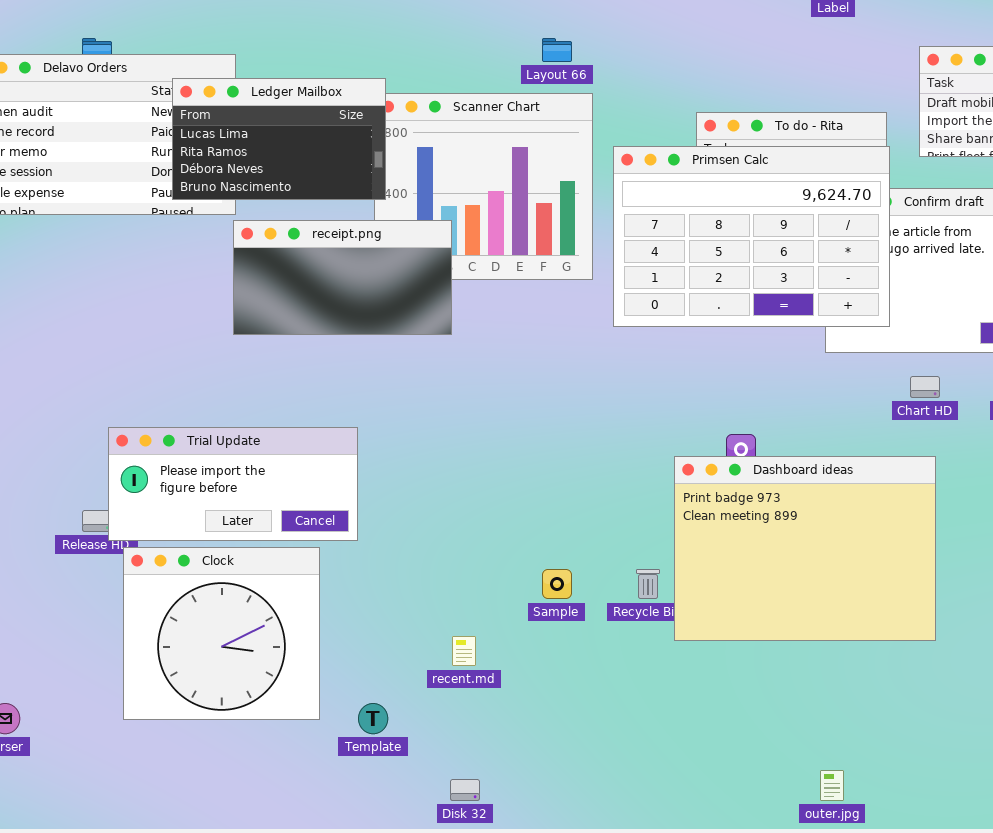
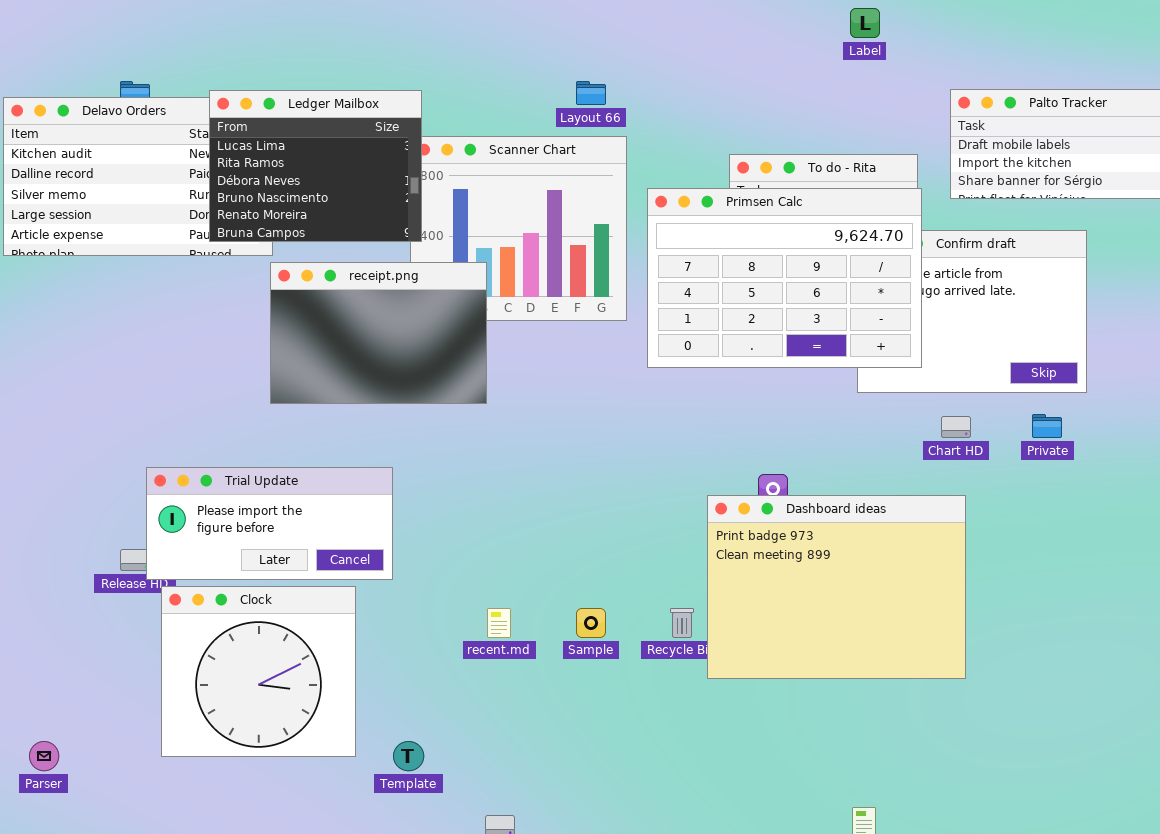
Ledger Mailbox: [172,78,386,200] -> [209,90,422,242], resized
receipt.png: [233,220,452,335] -> [270,262,487,404], resized
recent.md: [452,636,476,666] -> [487,608,511,638], moved

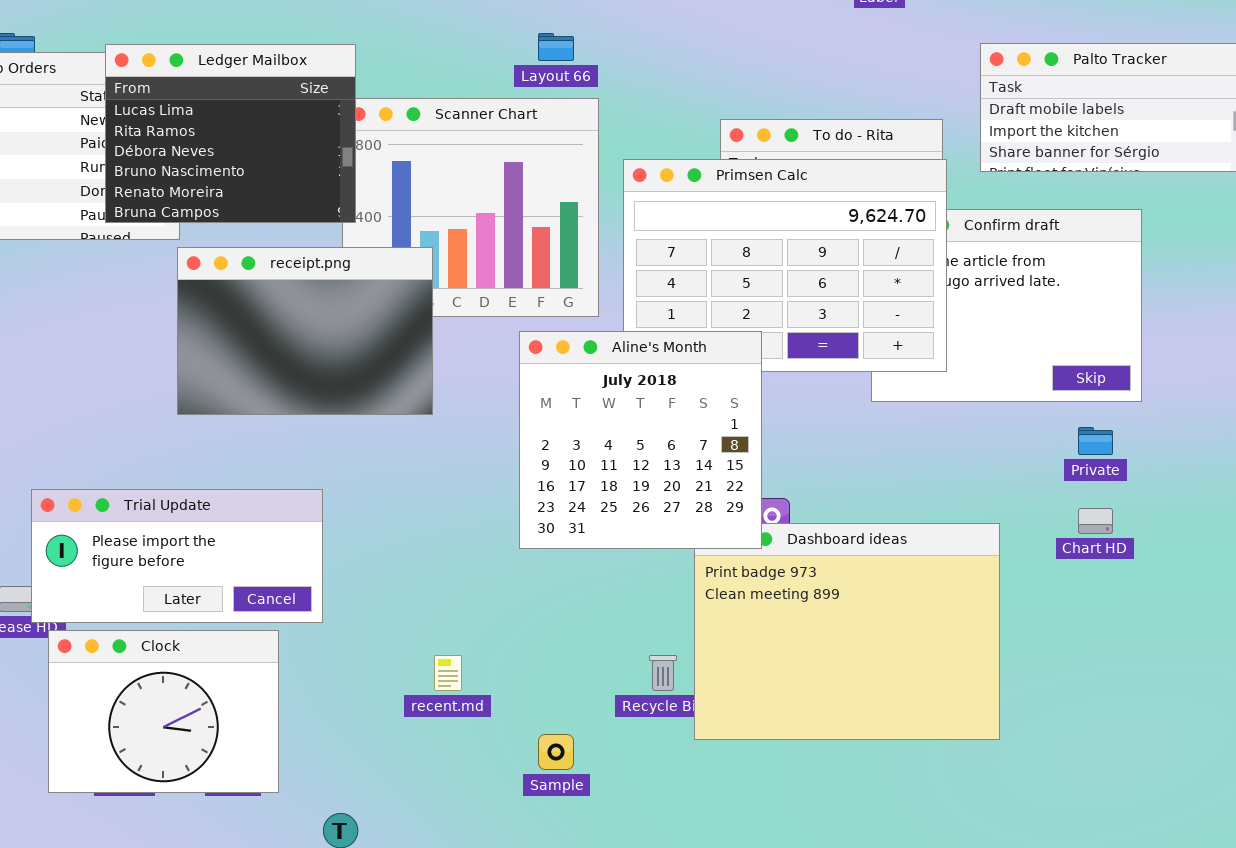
Aline's Month: none -> [519,331,762,549], opened
Chart HD: [941,416,971,438] -> [1078,508,1113,534], moved
Clock: [161,586,356,757] -> [48,630,279,793], resized
Sample: [576,608,606,638] -> [538,734,574,770], moved

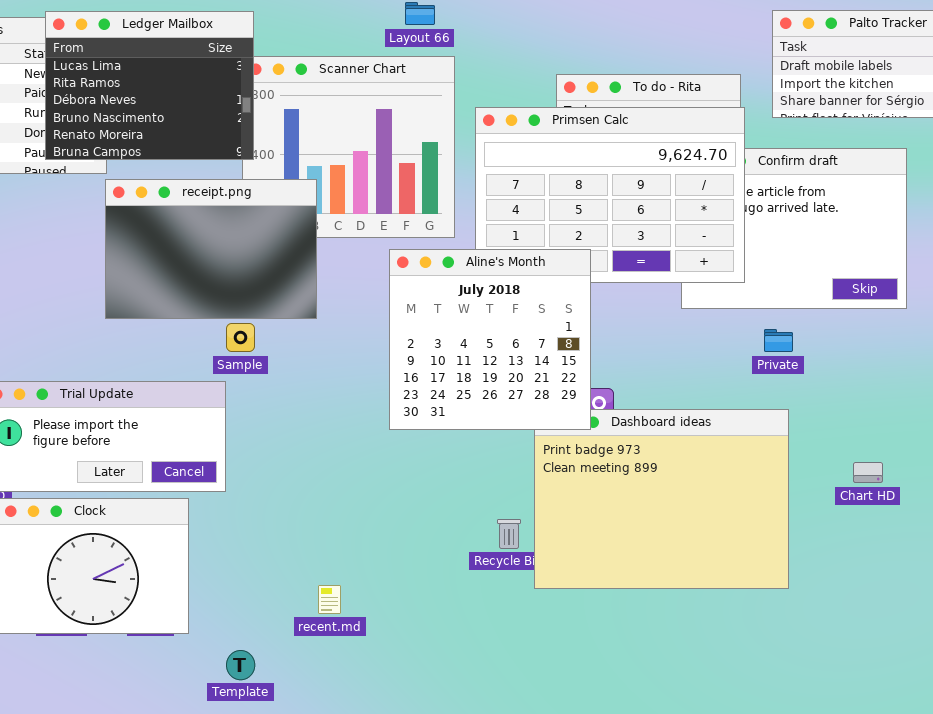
Private: [1078,427,1113,455] -> [764,329,793,352], moved
Chart HD: [1078,508,1113,534] -> [853,462,883,483], moved
recent.md: [434,655,462,691] -> [318,585,341,614], moved
Sample: [538,734,574,770] -> [226,323,255,352], moved

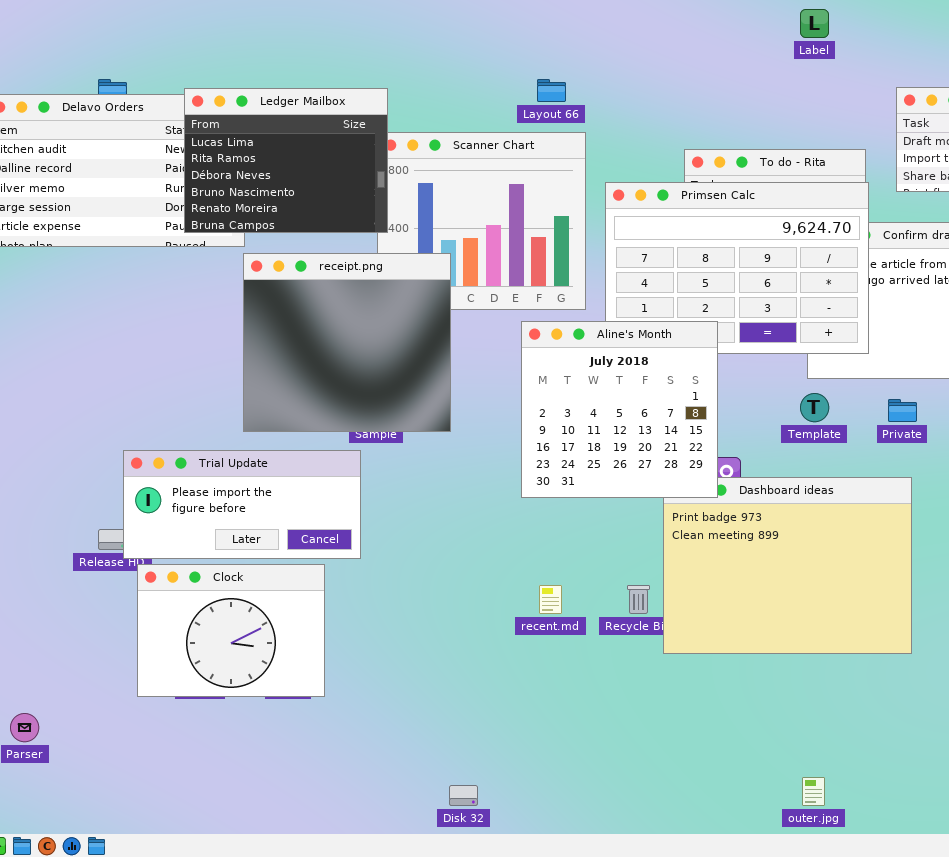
receipt.png: [105,179,317,319] -> [243,253,451,432], resized
recent.md: [318,585,341,614] -> [539,585,562,614], moved
Template: [226,650,255,680] -> [800,393,829,422], moved

